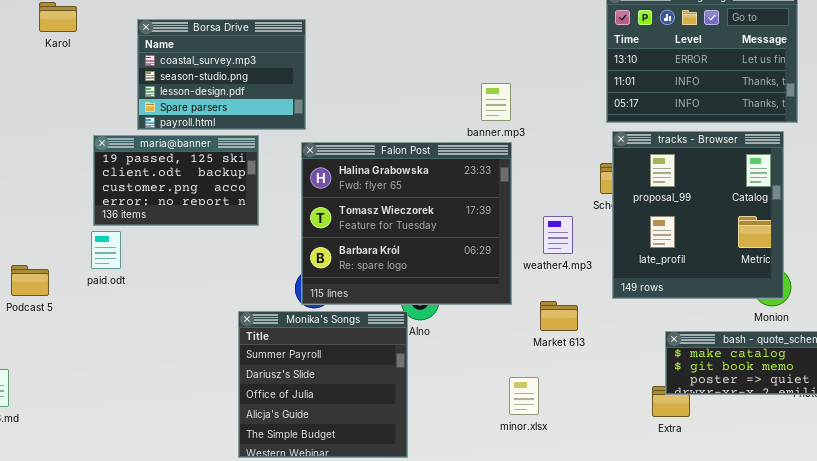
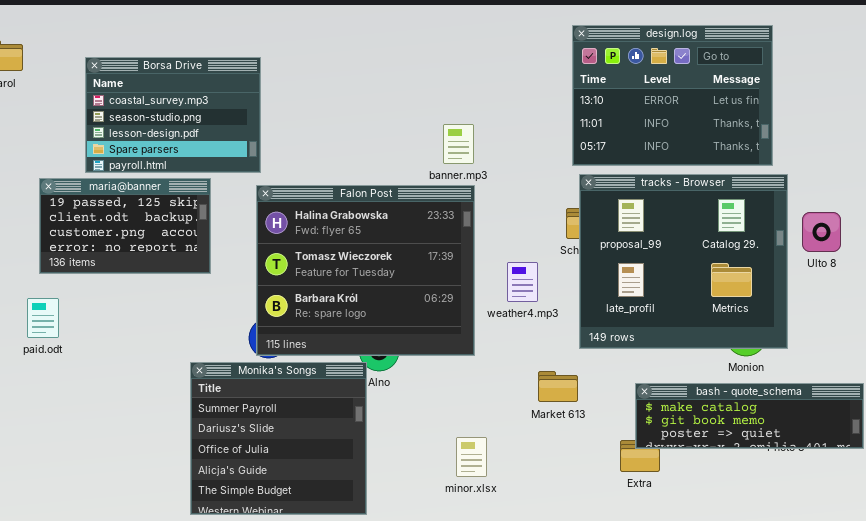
tracks - Browser: [612,131,784,299] -> [579,174,788,349], resized
paid.odt: [91,231,121,269] -> [27,298,59,338], moved
Market 613: [540,301,578,331] -> [538,371,578,402], moved
minor.xlsx: [509,377,539,415] -> [456,437,487,477], moved

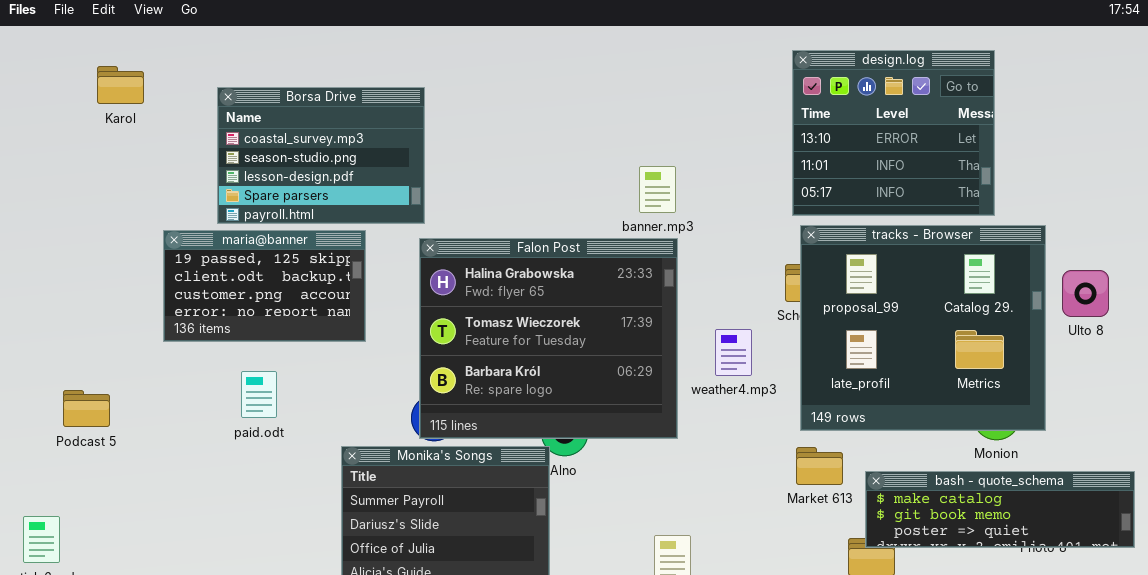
design.log: [572,25,773,166] -> [792,50,995,216], resized
paid.odt: [27,298,59,338] -> [241,371,277,418], moved
Market 613: [538,371,578,402] -> [796,447,843,485], moved

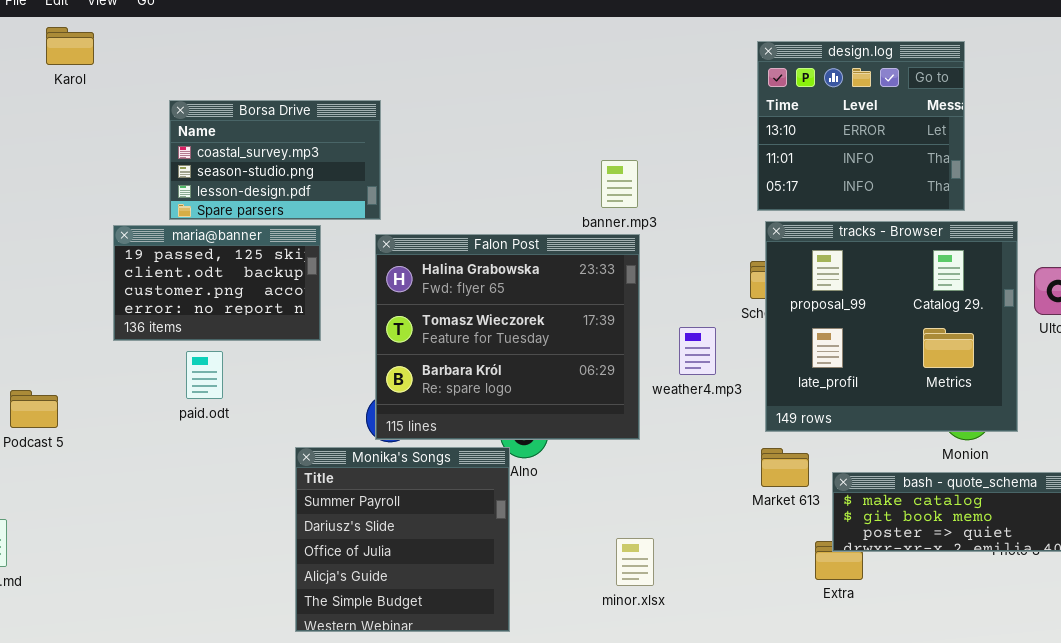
Karol: [97,66,144,104] -> [46,27,94,65], moved
Borsa Drive: [217,87,425,224] -> [169,100,381,220], resized
paid.odt: [241,371,277,418] -> [186,351,223,399], moved

